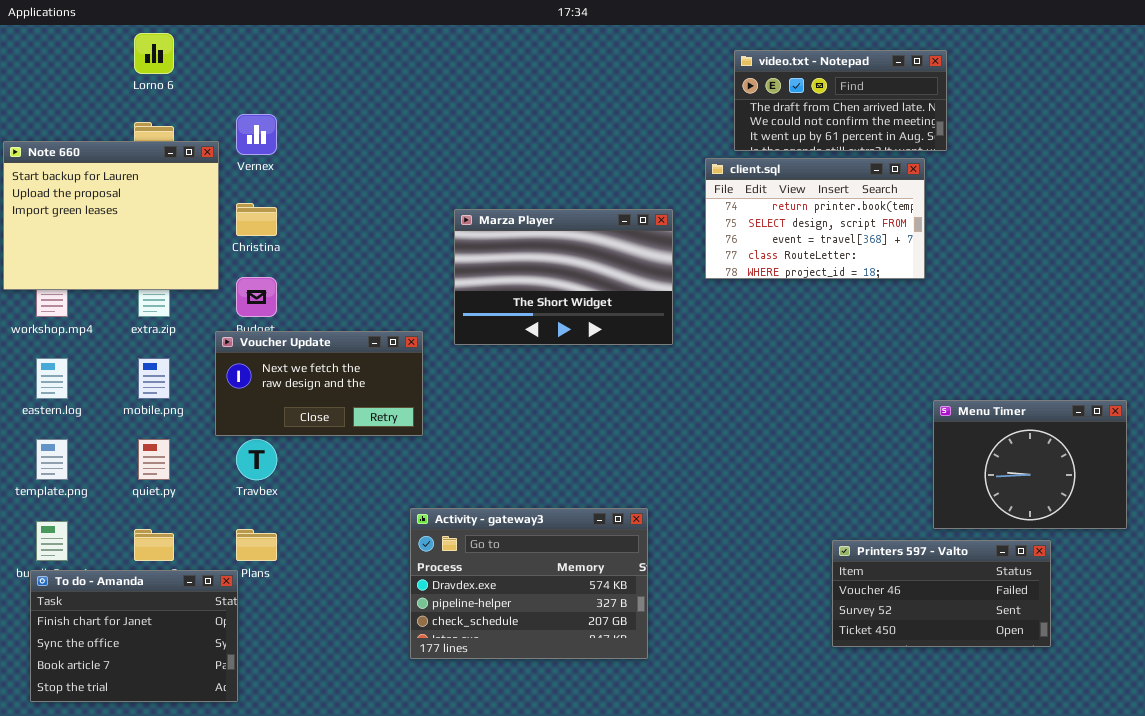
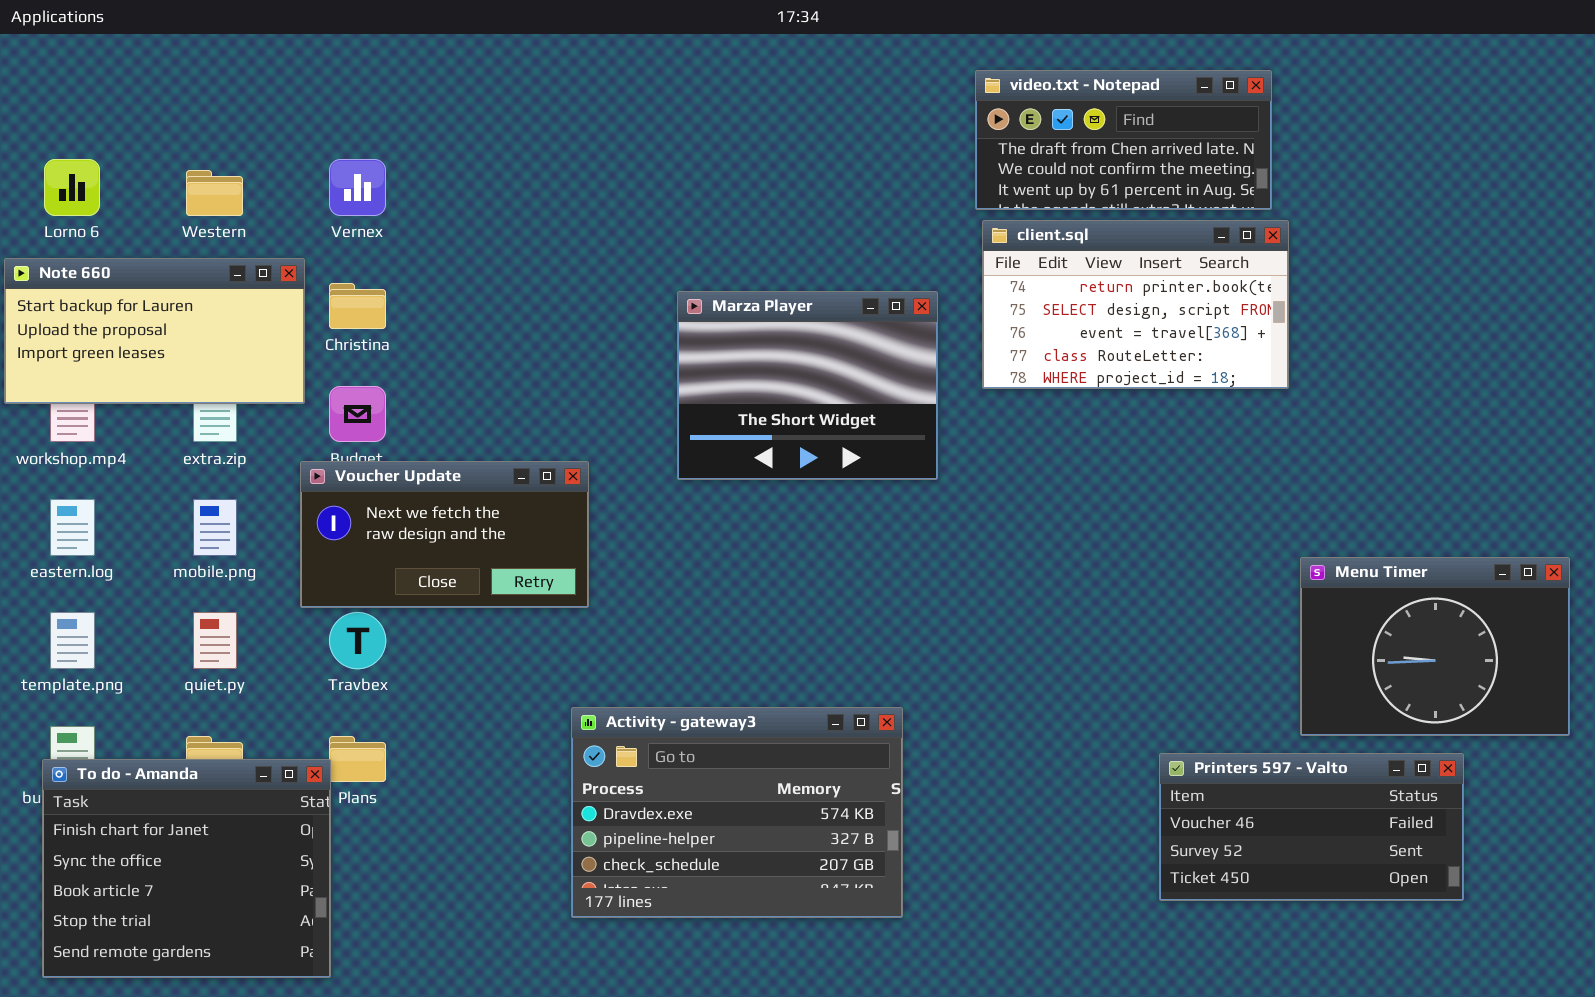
Lorno 6: [134,33,174,74] -> [44,159,100,216], moved
video.txt - Notepad: [734,50,947,151] -> [975,70,1272,210], moved
Note 660: [3,141,219,290] -> [4,258,305,404], resized
Marza Player: [454,209,673,345] -> [677,291,938,480], resized
To do - Amanda: [30,570,238,702] -> [42,759,331,978], resized

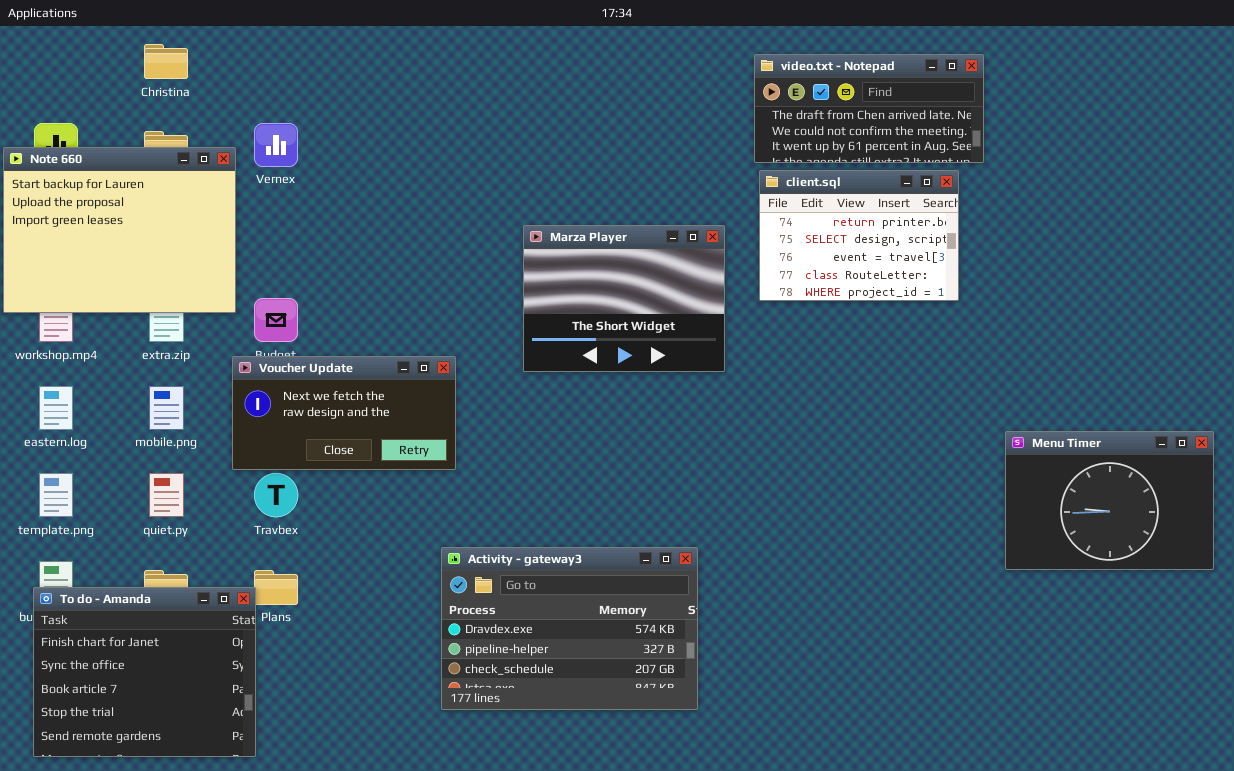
client.sql: [982,220,1289,389] -> [759,170,959,301], resized
Note 660: [4,258,305,404] -> [3,147,236,313], resized
Christina: [329,283,386,329] -> [144,44,188,79], moved
Printers 597 - Valto: [1159,753,1464,901] -> none, closed

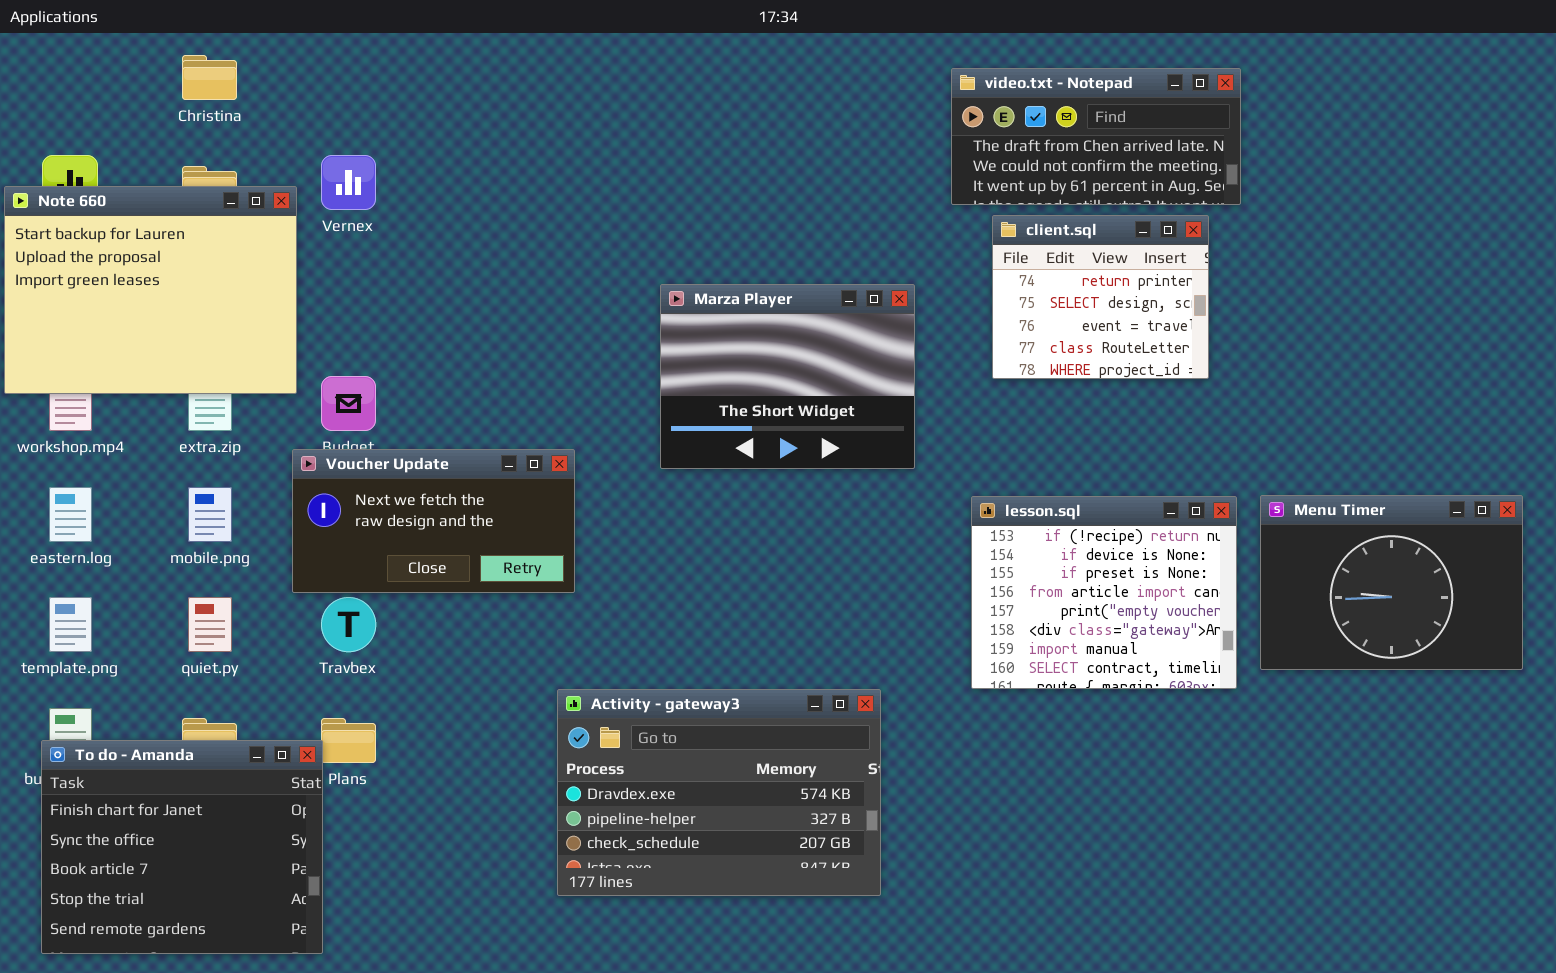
client.sql: [759,170,959,301] -> [992,215,1209,379], resized
lesson.sql: none -> [971,496,1237,689], opened
Menu Timer: [1005,431,1214,570] -> [1260,495,1523,670], moved

